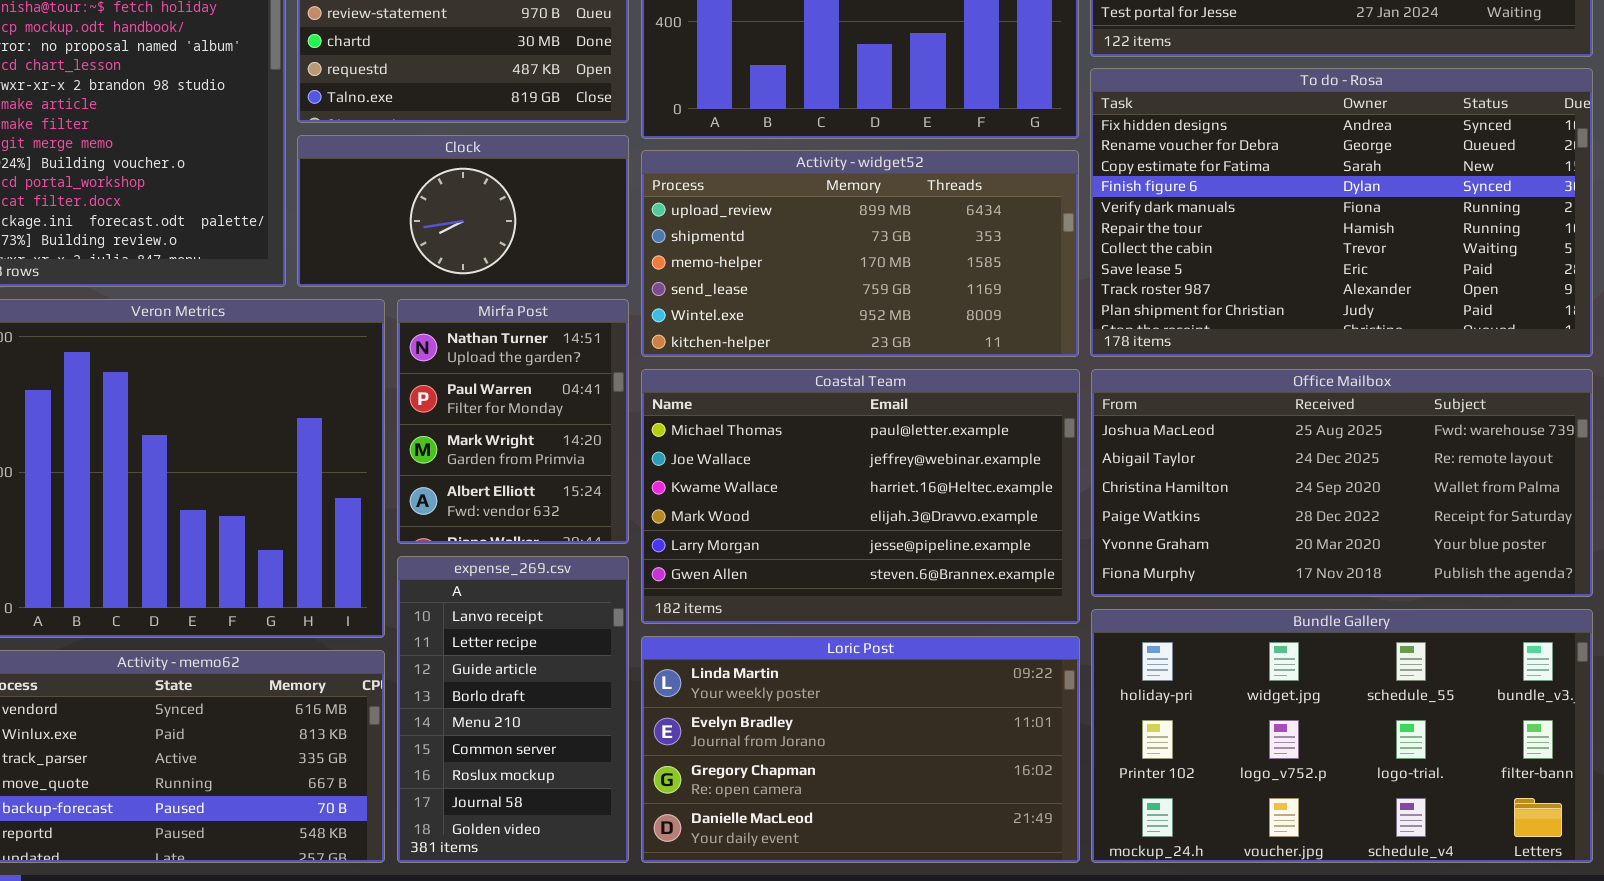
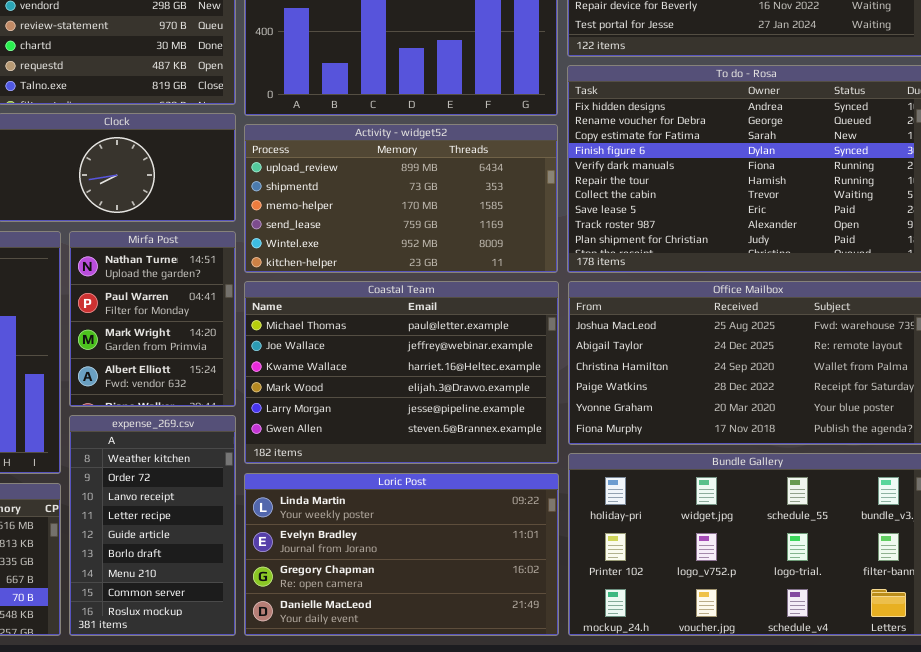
expense_269.csv: [397,556,629,863] -> [69,415,236,636], scrolled up 2 rows

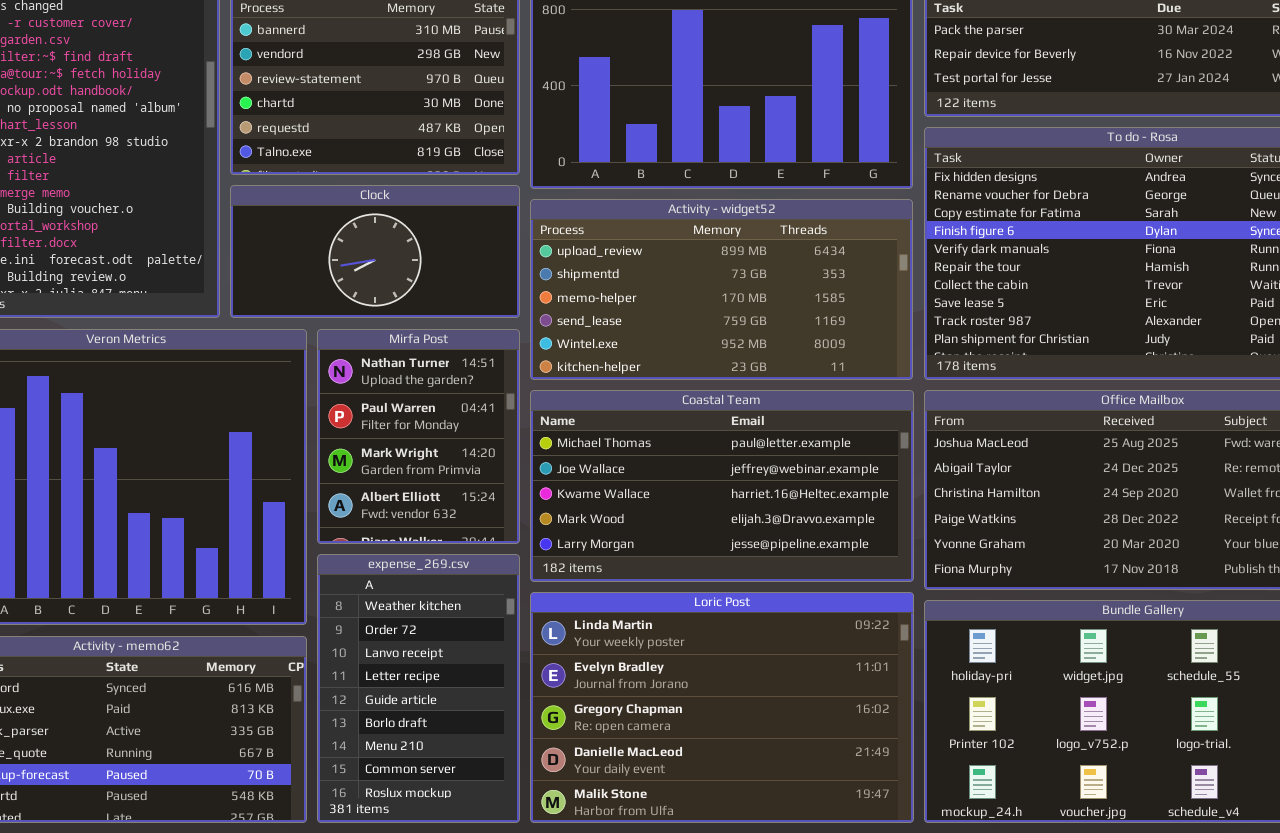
Coastal Team: [244,281,559,464] -> [530,390,914,582], resized
Loric Post: [244,473,559,636] -> [530,592,914,823], resized

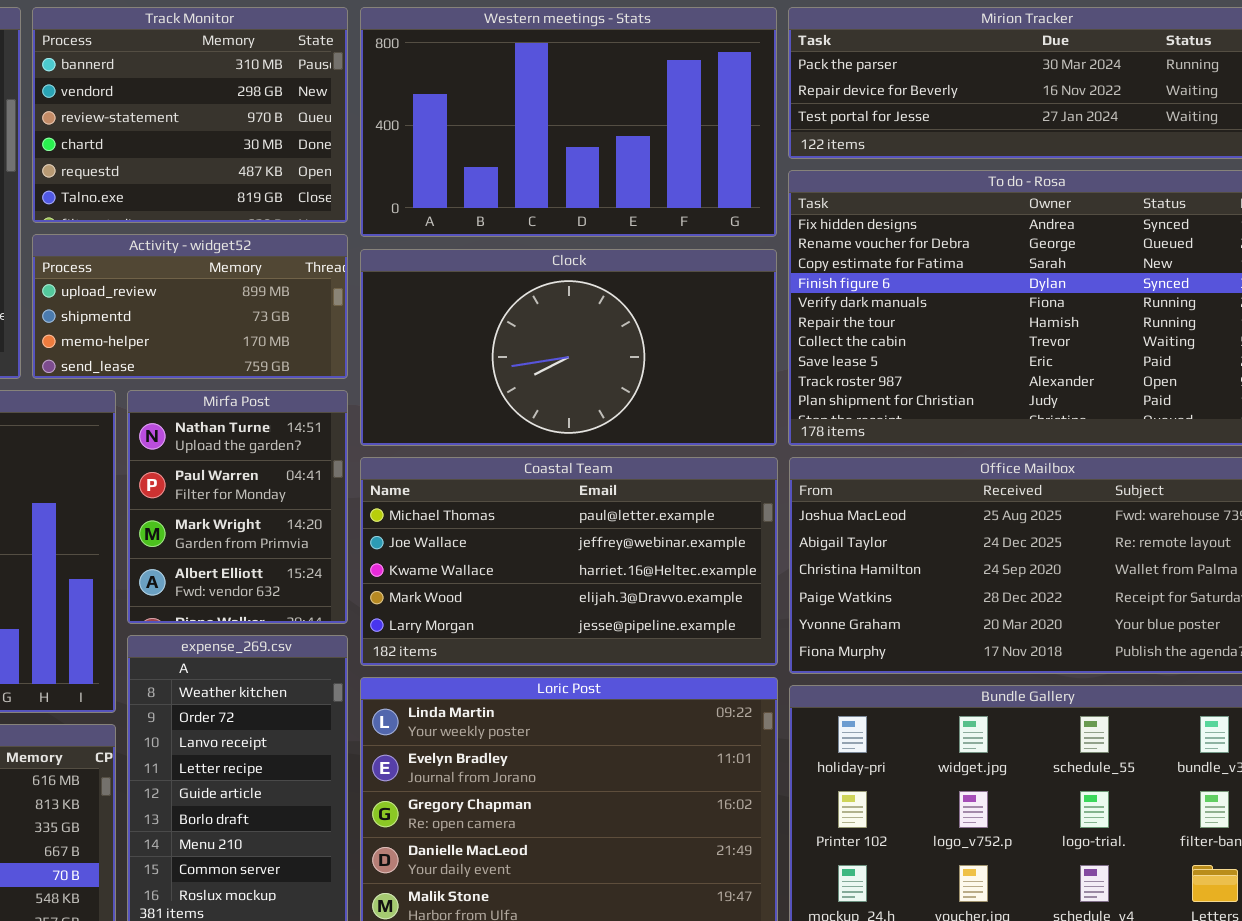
Clock: [230,185,520,318] -> [360,249,777,446], moved, resized
Activity - widget52: [530,199,913,380] -> [32,234,348,379], moved, resized

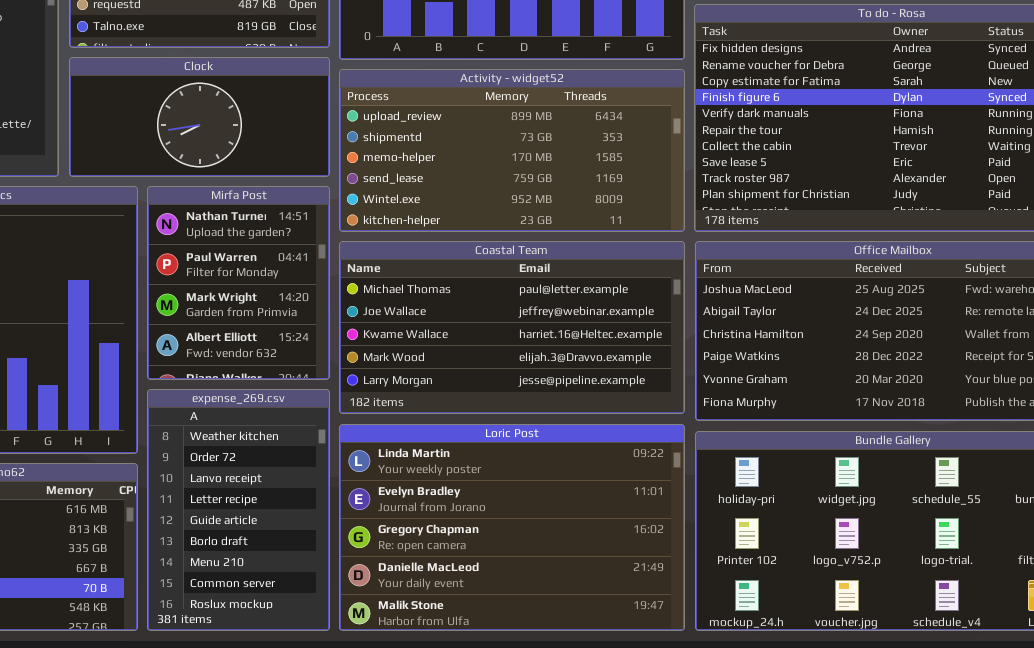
Activity - widget52: [32,234,348,379] -> [339,69,685,232], moved, resized
Clock: [360,249,777,446] -> [69,57,330,177], moved, resized

